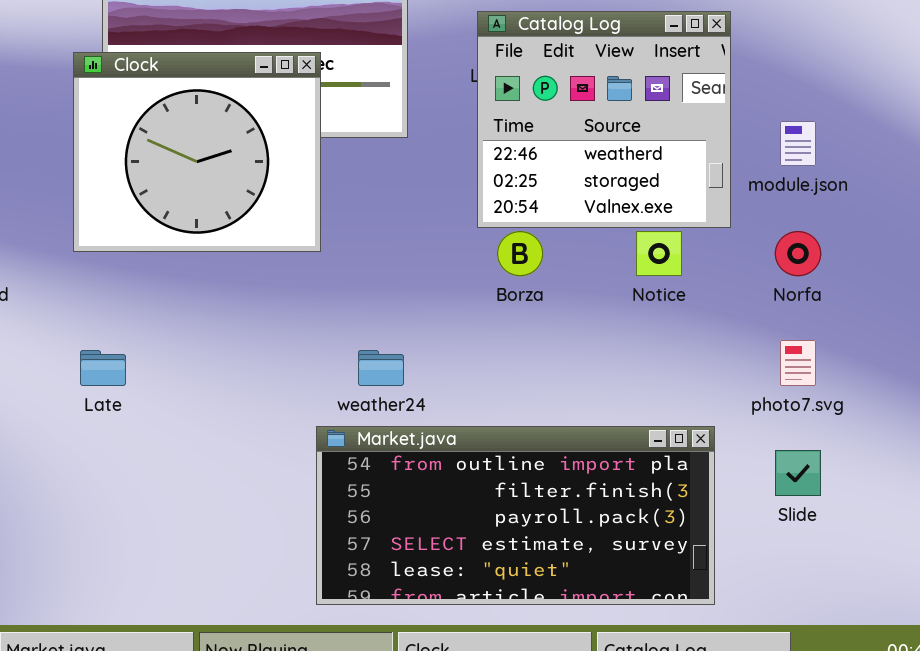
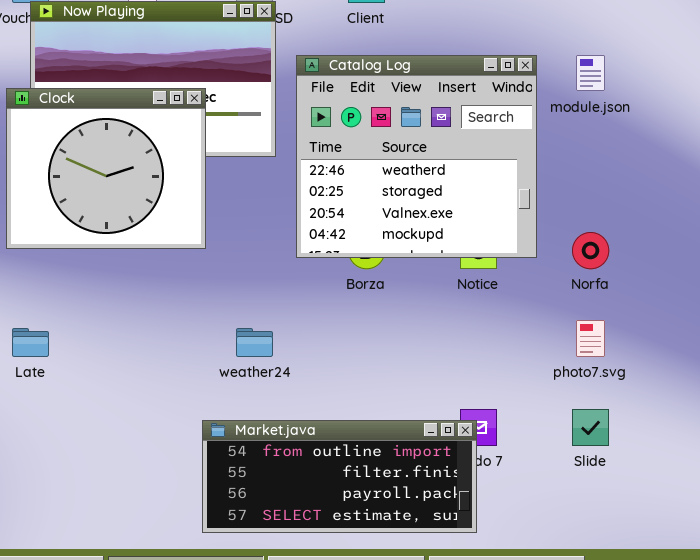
Catalog Log: [477,11,731,228] -> [296,55,537,258], resized
module.json: [780,121,816,166] -> [576,55,605,91], moved
Market.java: [316,426,715,605] -> [202,420,477,533], resized

